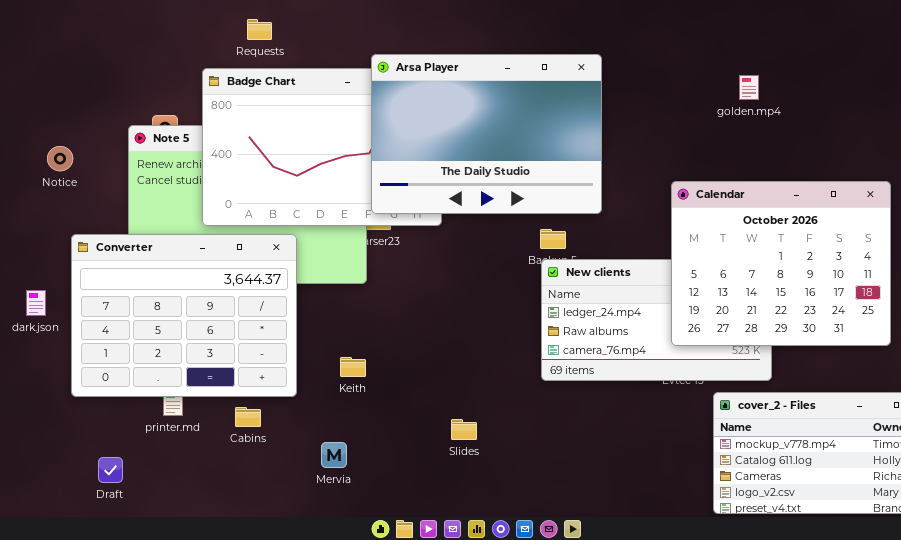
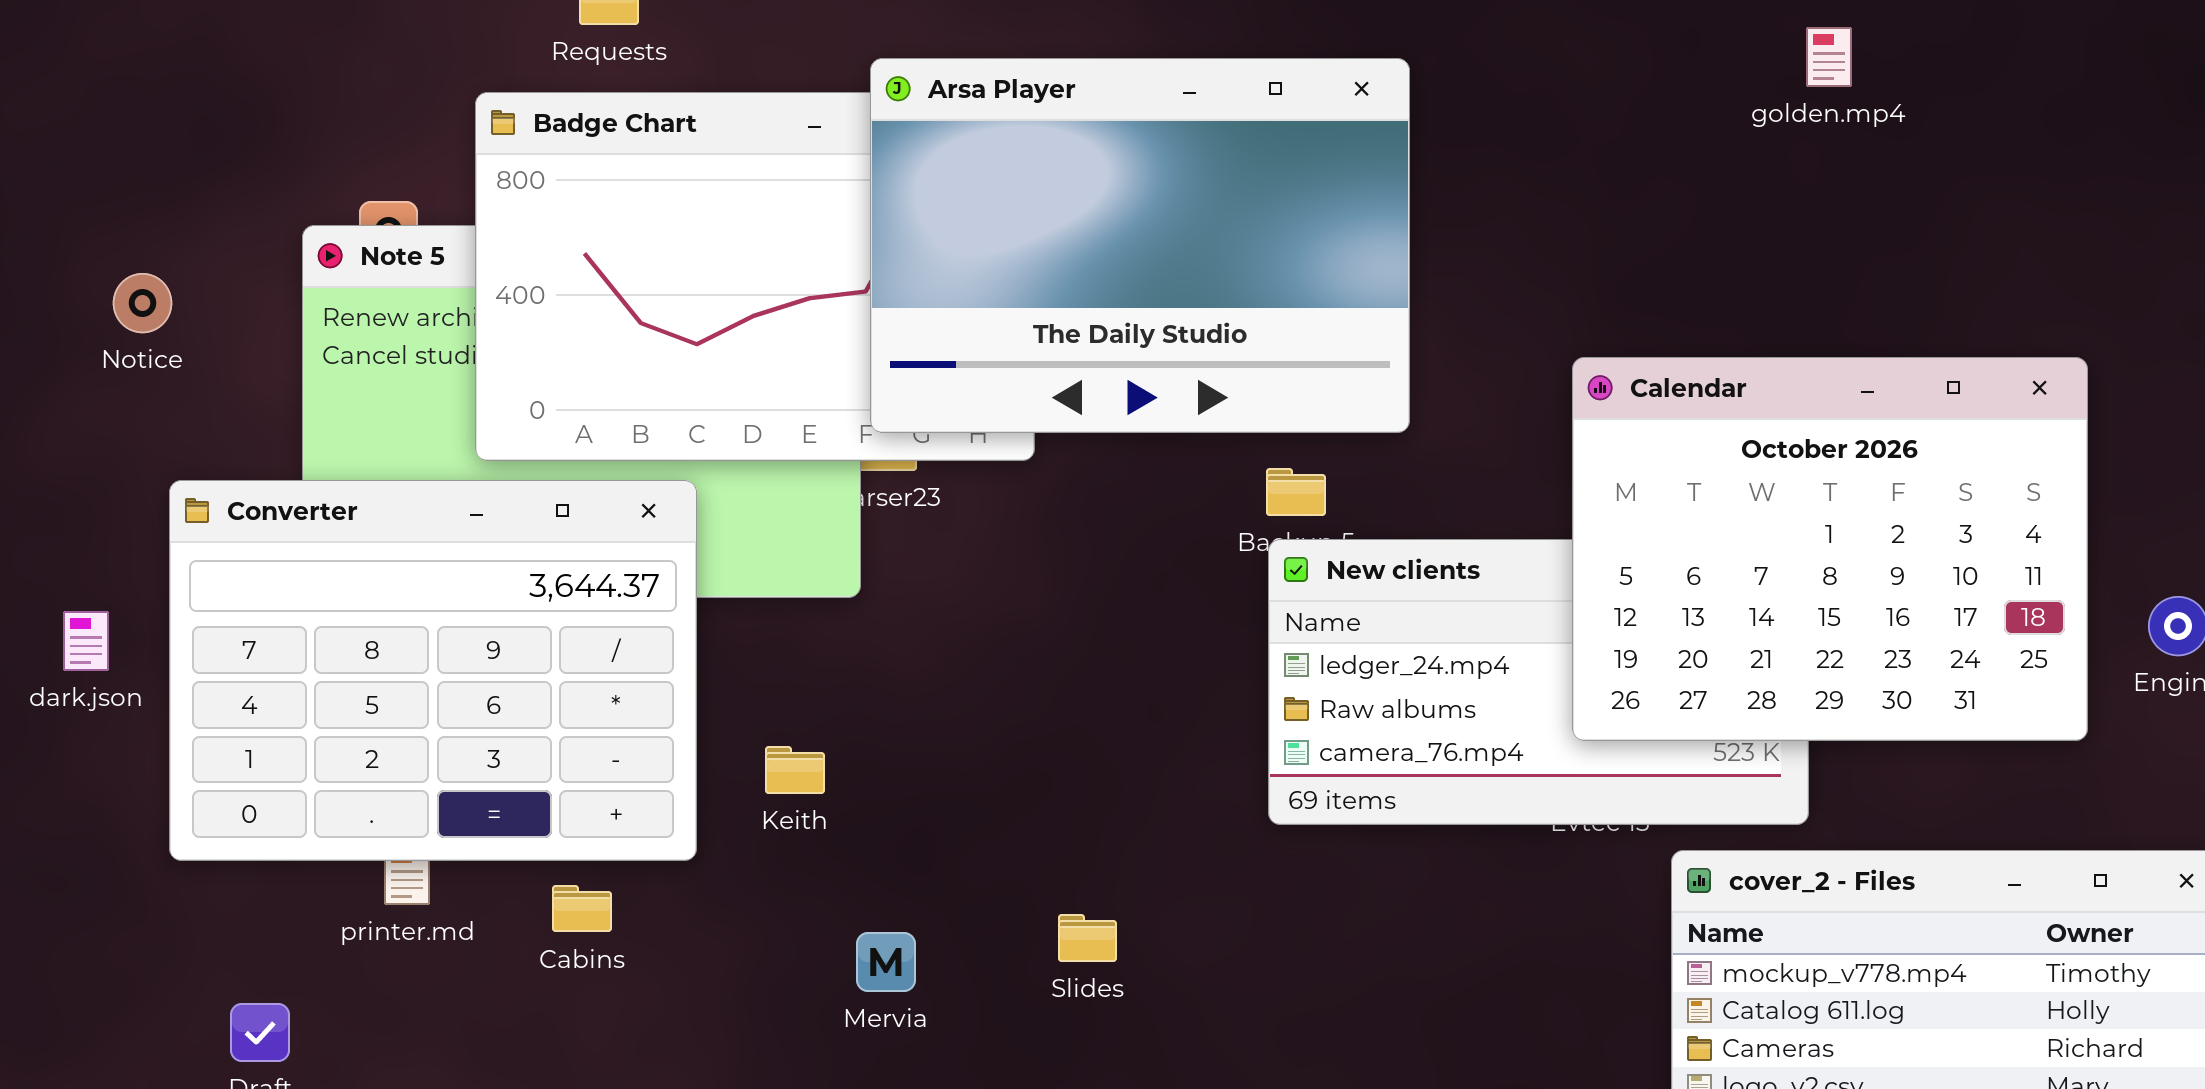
golden.mp4: [739,75,759,100] -> [1806,27,1852,87], moved
Keith: [340,357,366,377] -> [765,746,825,794], moved
Mervia: [321,442,347,468] -> [856,932,916,992], moved

